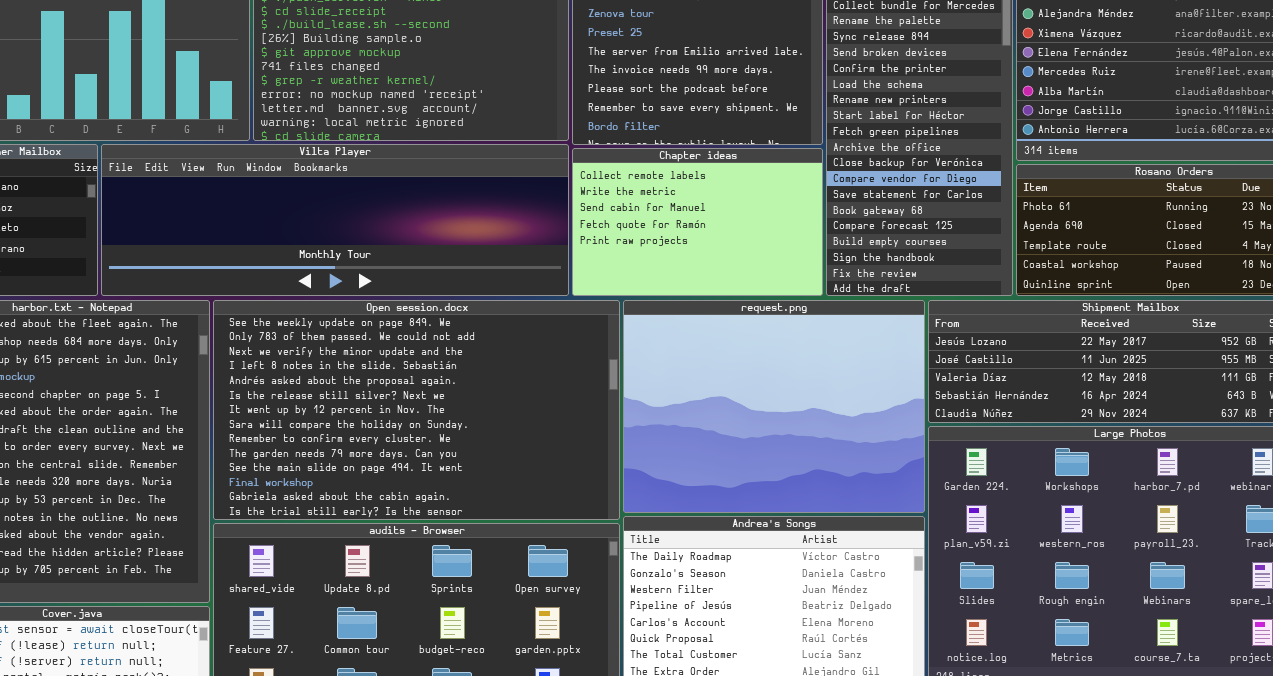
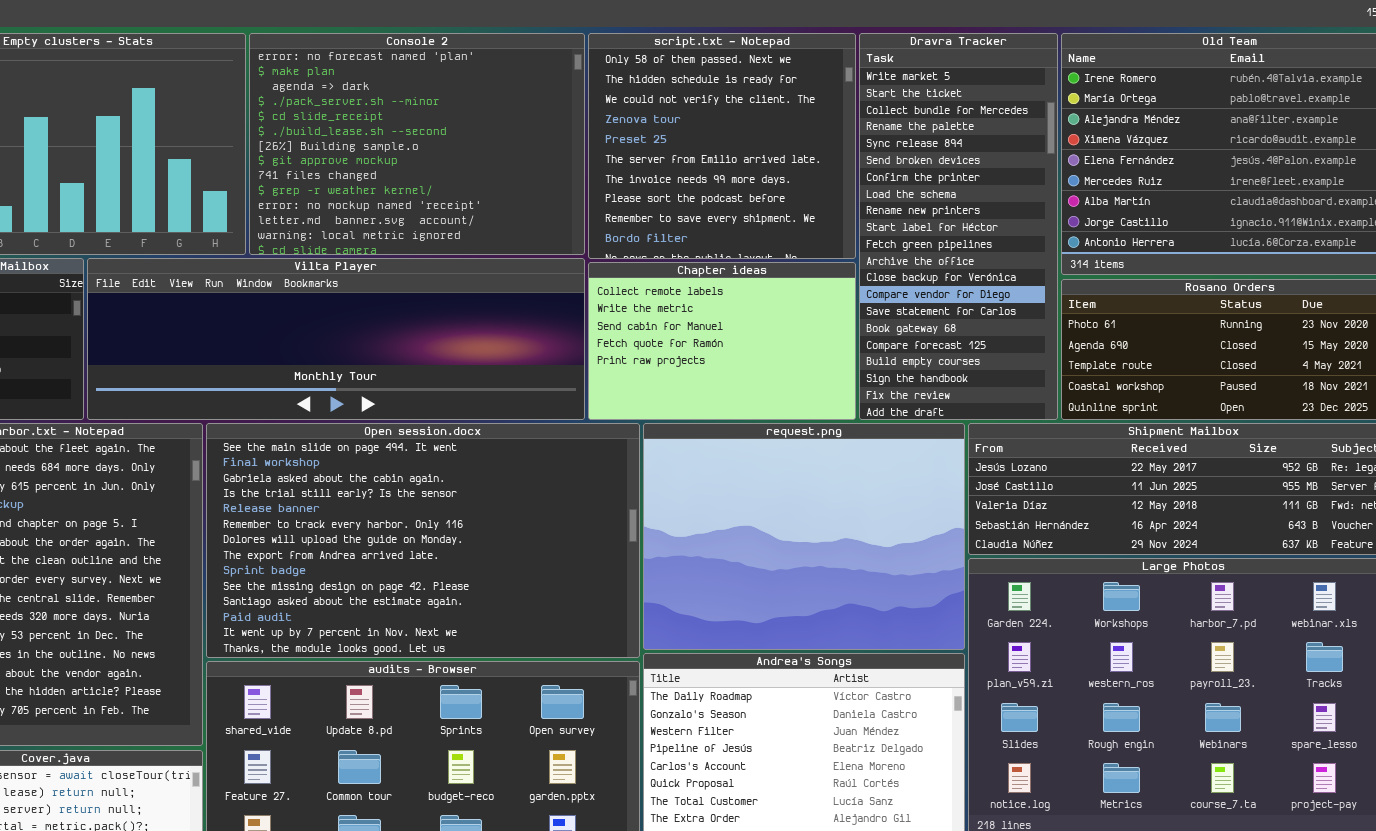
Open session.docx: [213,300,620,520] -> [206,423,640,658], scrolled down 10 rows

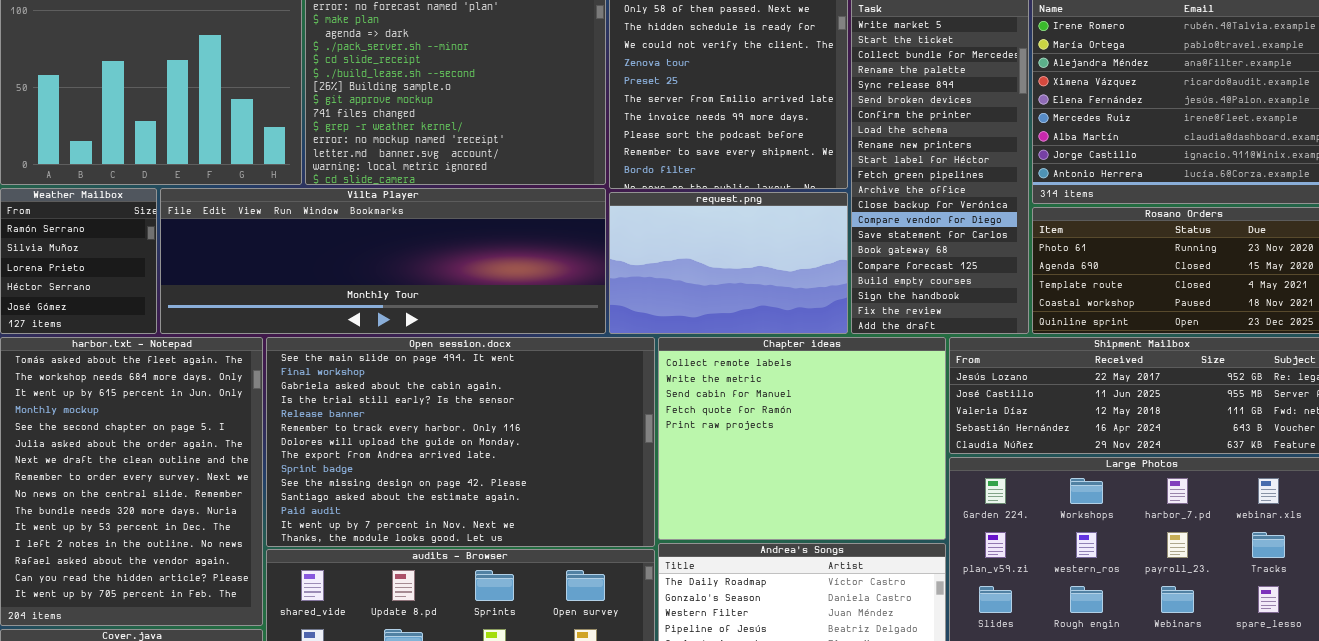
Chapter ideas: [588,262,856,420] -> [658,337,946,540], moved, resized
request.png: [643,423,965,650] -> [609,192,848,334], moved, resized

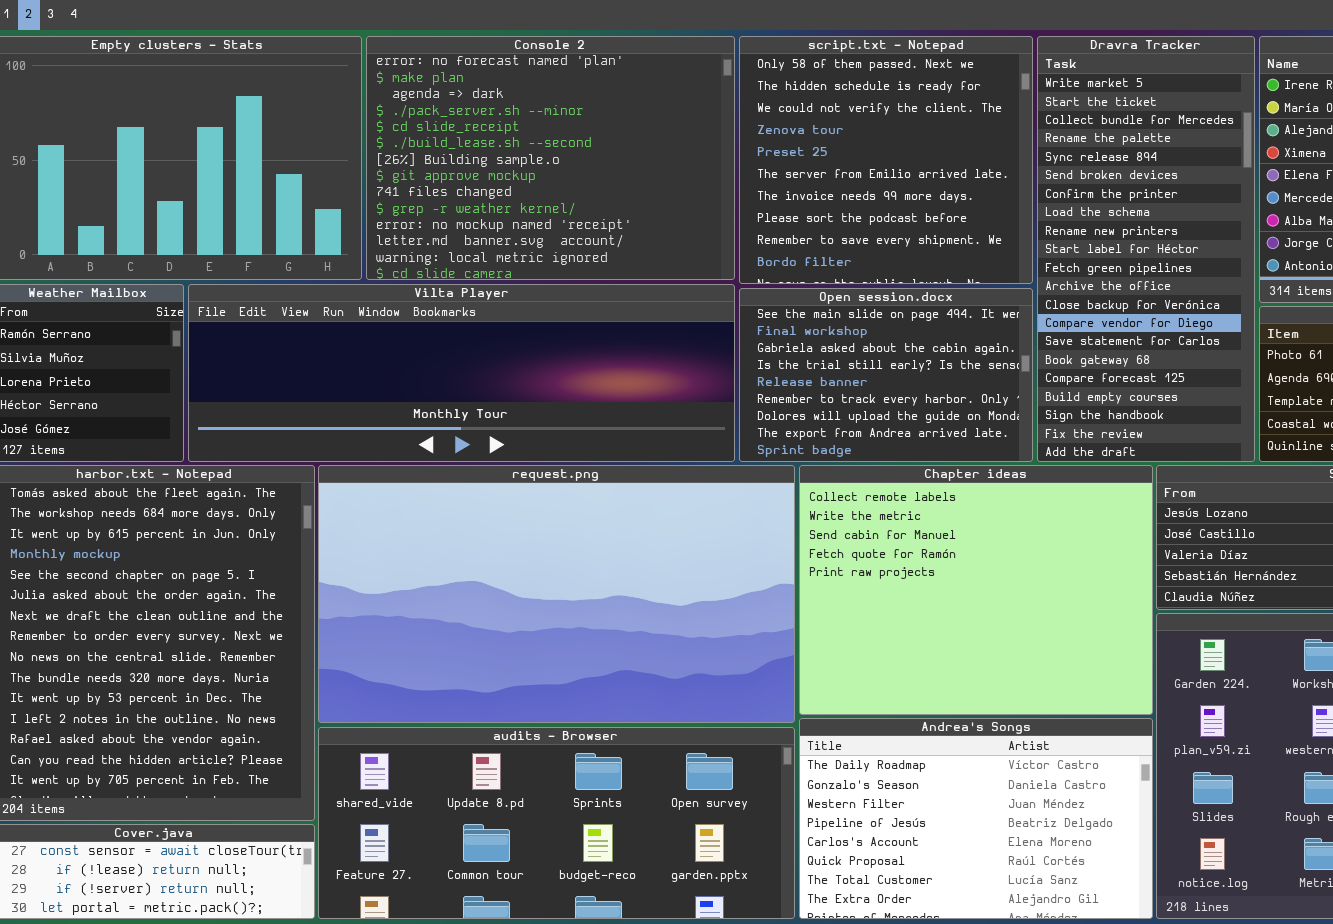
request.png: [609,192,848,334] -> [318,465,795,723], moved, resized
Open session.docx: [266,337,655,547] -> [739,288,1033,462], moved, resized

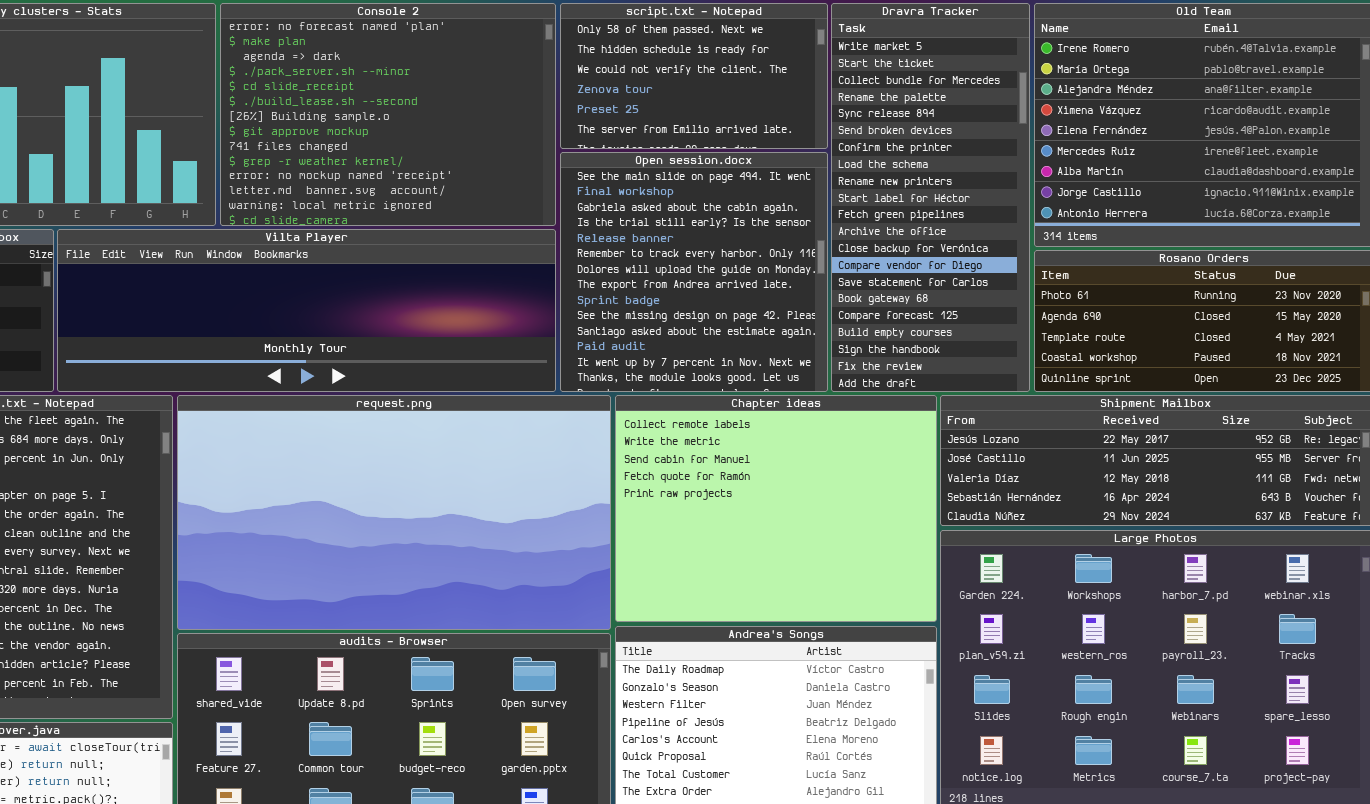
script.txt - Notepad: [739,36,1033,284] -> [560,3,828,149], resized
Open session.docx: [739,288,1033,462] -> [560,152,828,392], resized

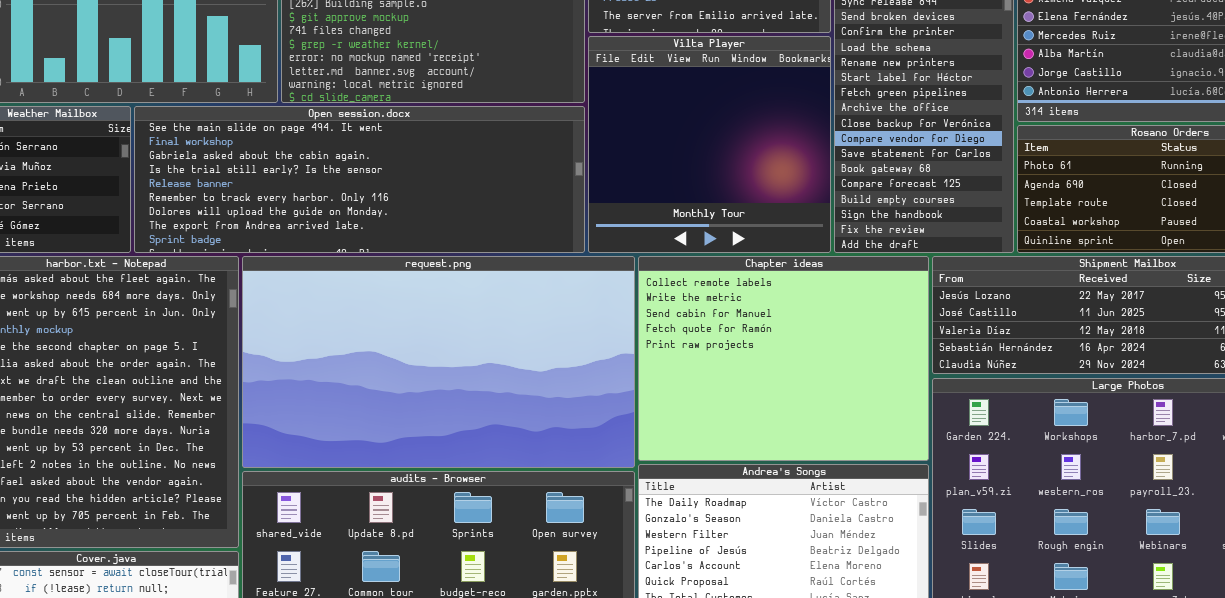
Open session.docx: [560,152,828,392] -> [134,106,585,253], moved, resized
Vilta Player: [57,229,556,392] -> [588,36,831,253], moved, resized

